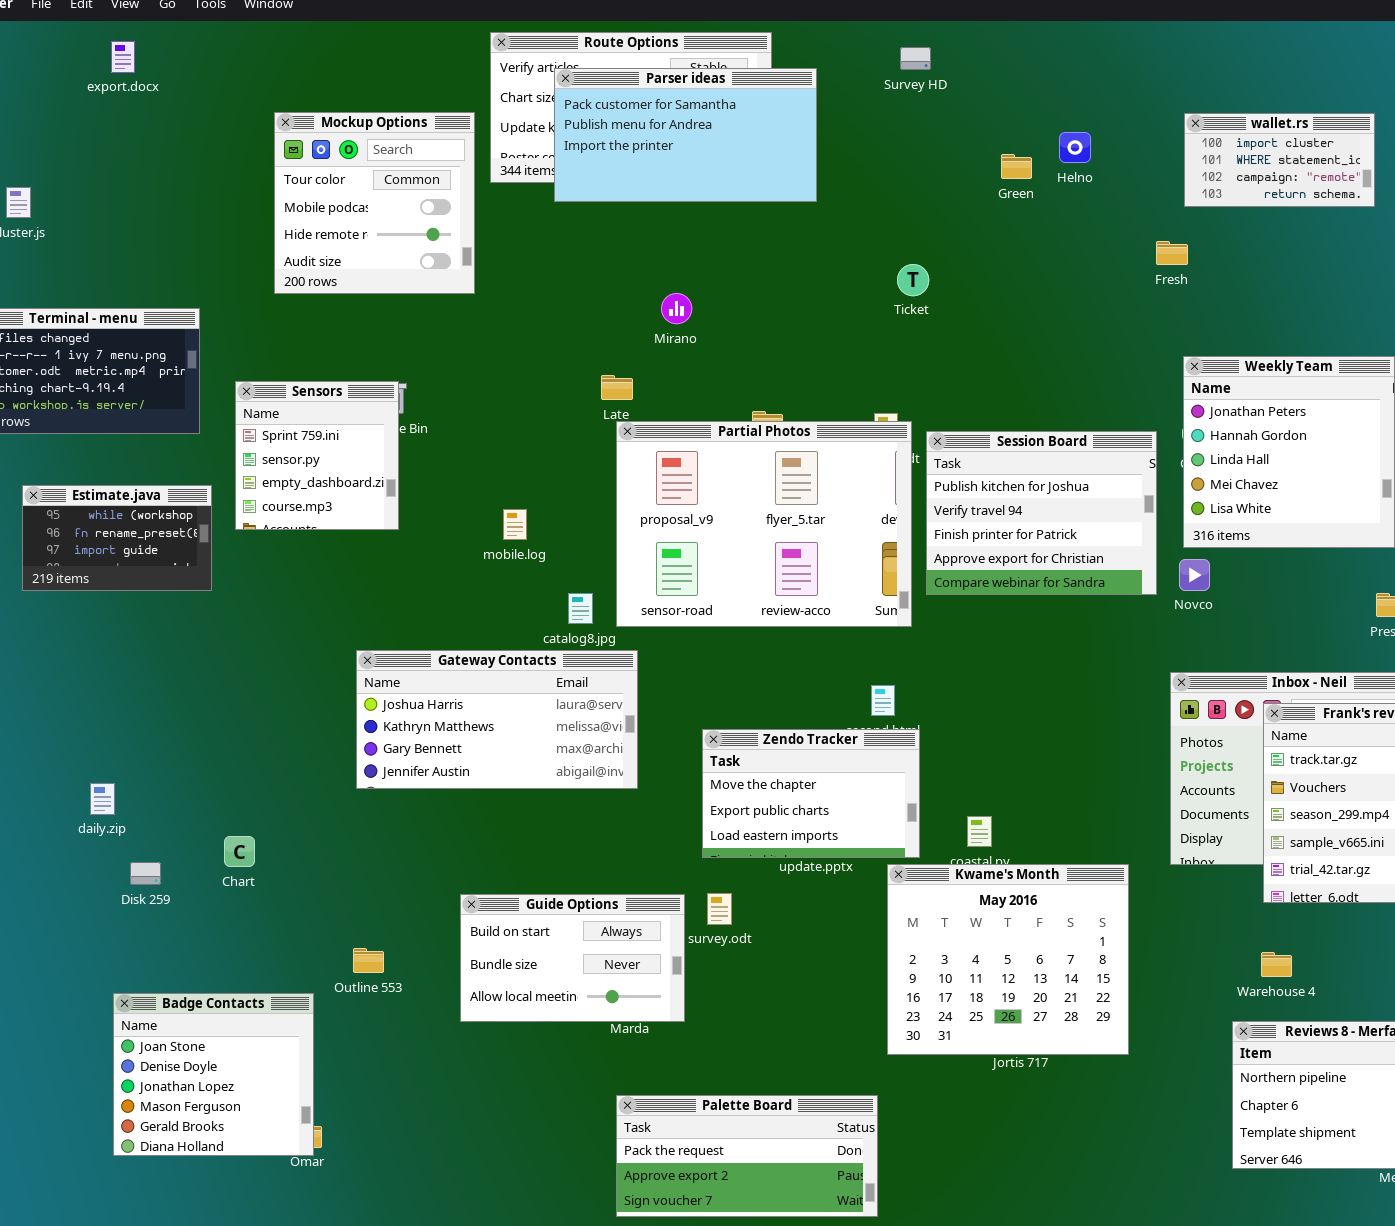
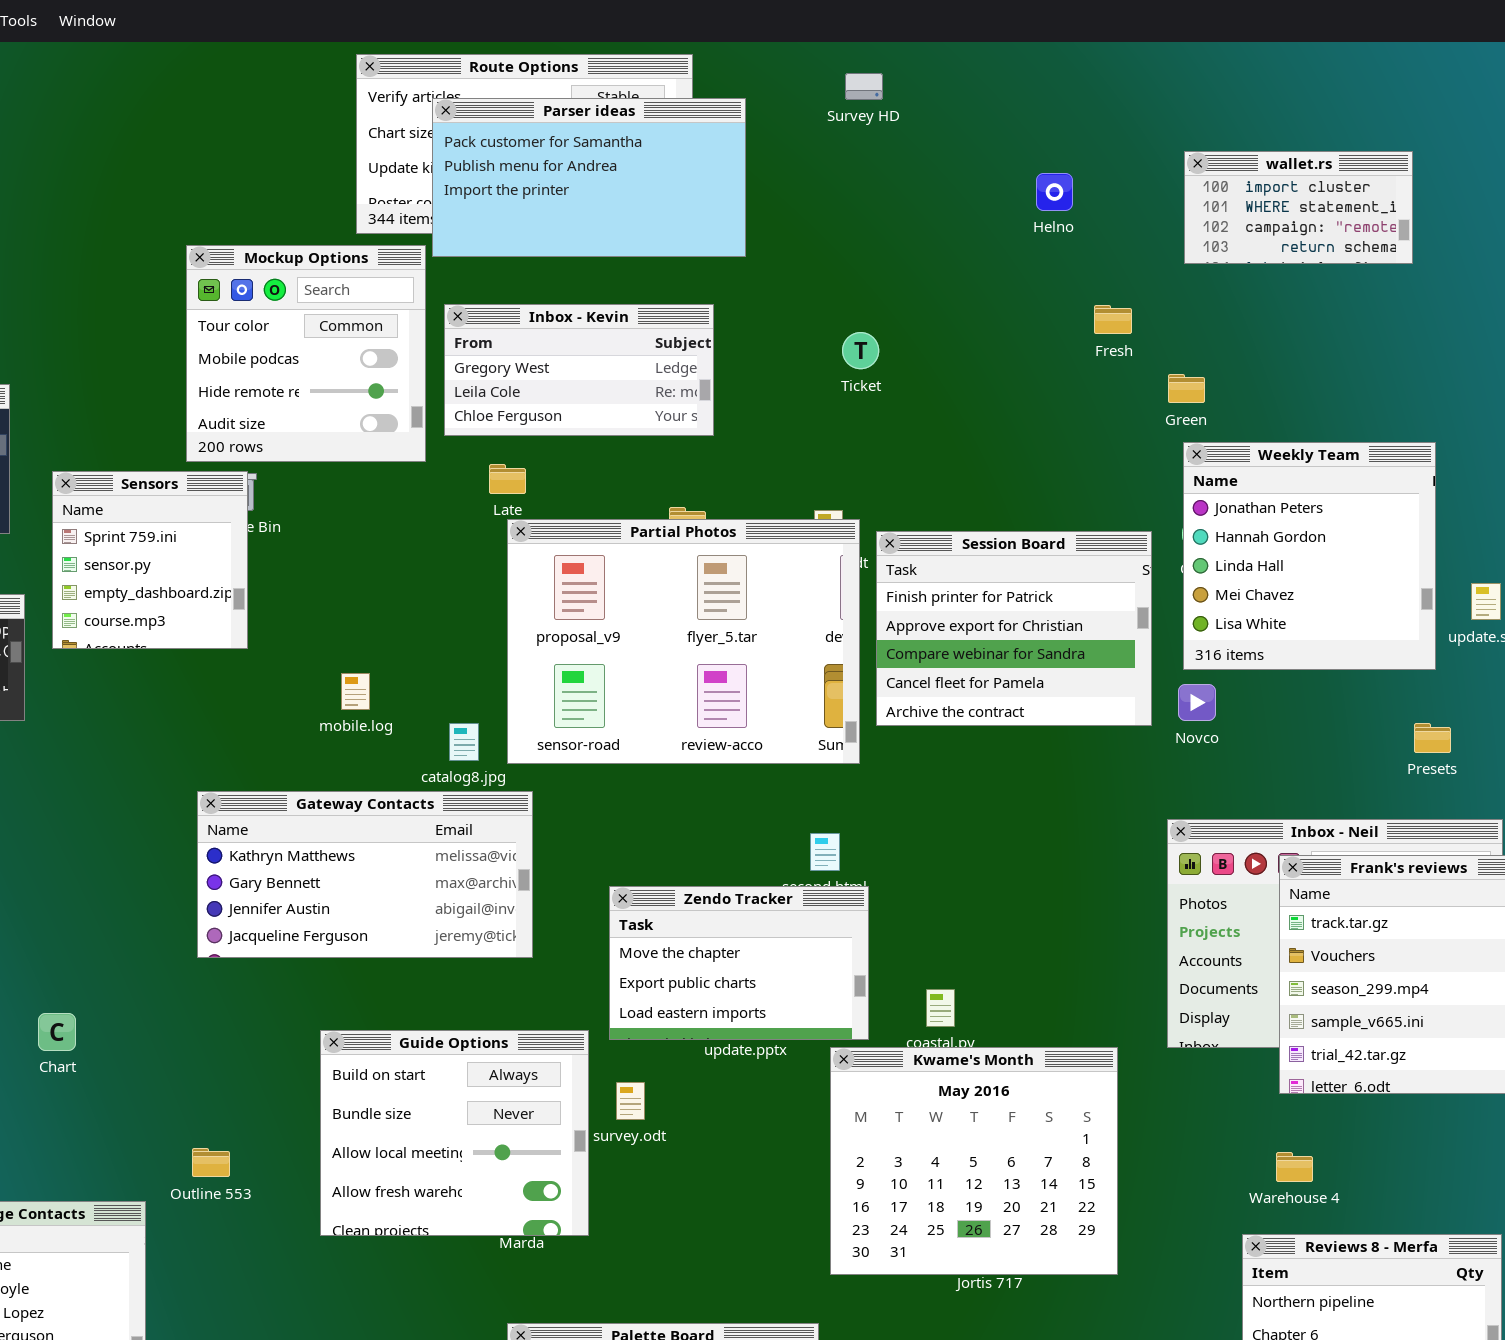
Mockup Options: [274,112,475,294] -> [186,245,426,462], moved
Green: [1001,154,1032,179] -> [1168,374,1205,403], moved
Inbox - Kevin: none -> [444,304,714,436], opened
Fresh: [1156,241,1188,265] -> [1094,305,1132,334], moved
Session Board: [926,431,1157,595] -> [876,531,1152,726], scrolled down 2 rows
mobile.log: [503,509,527,540] -> [341,673,370,710], moved
Gateway Contacts: [356,650,638,789] -> [197,791,533,958], scrolled down 1 row
Guide Options: [460,894,685,1022] -> [320,1030,589,1236], resized

